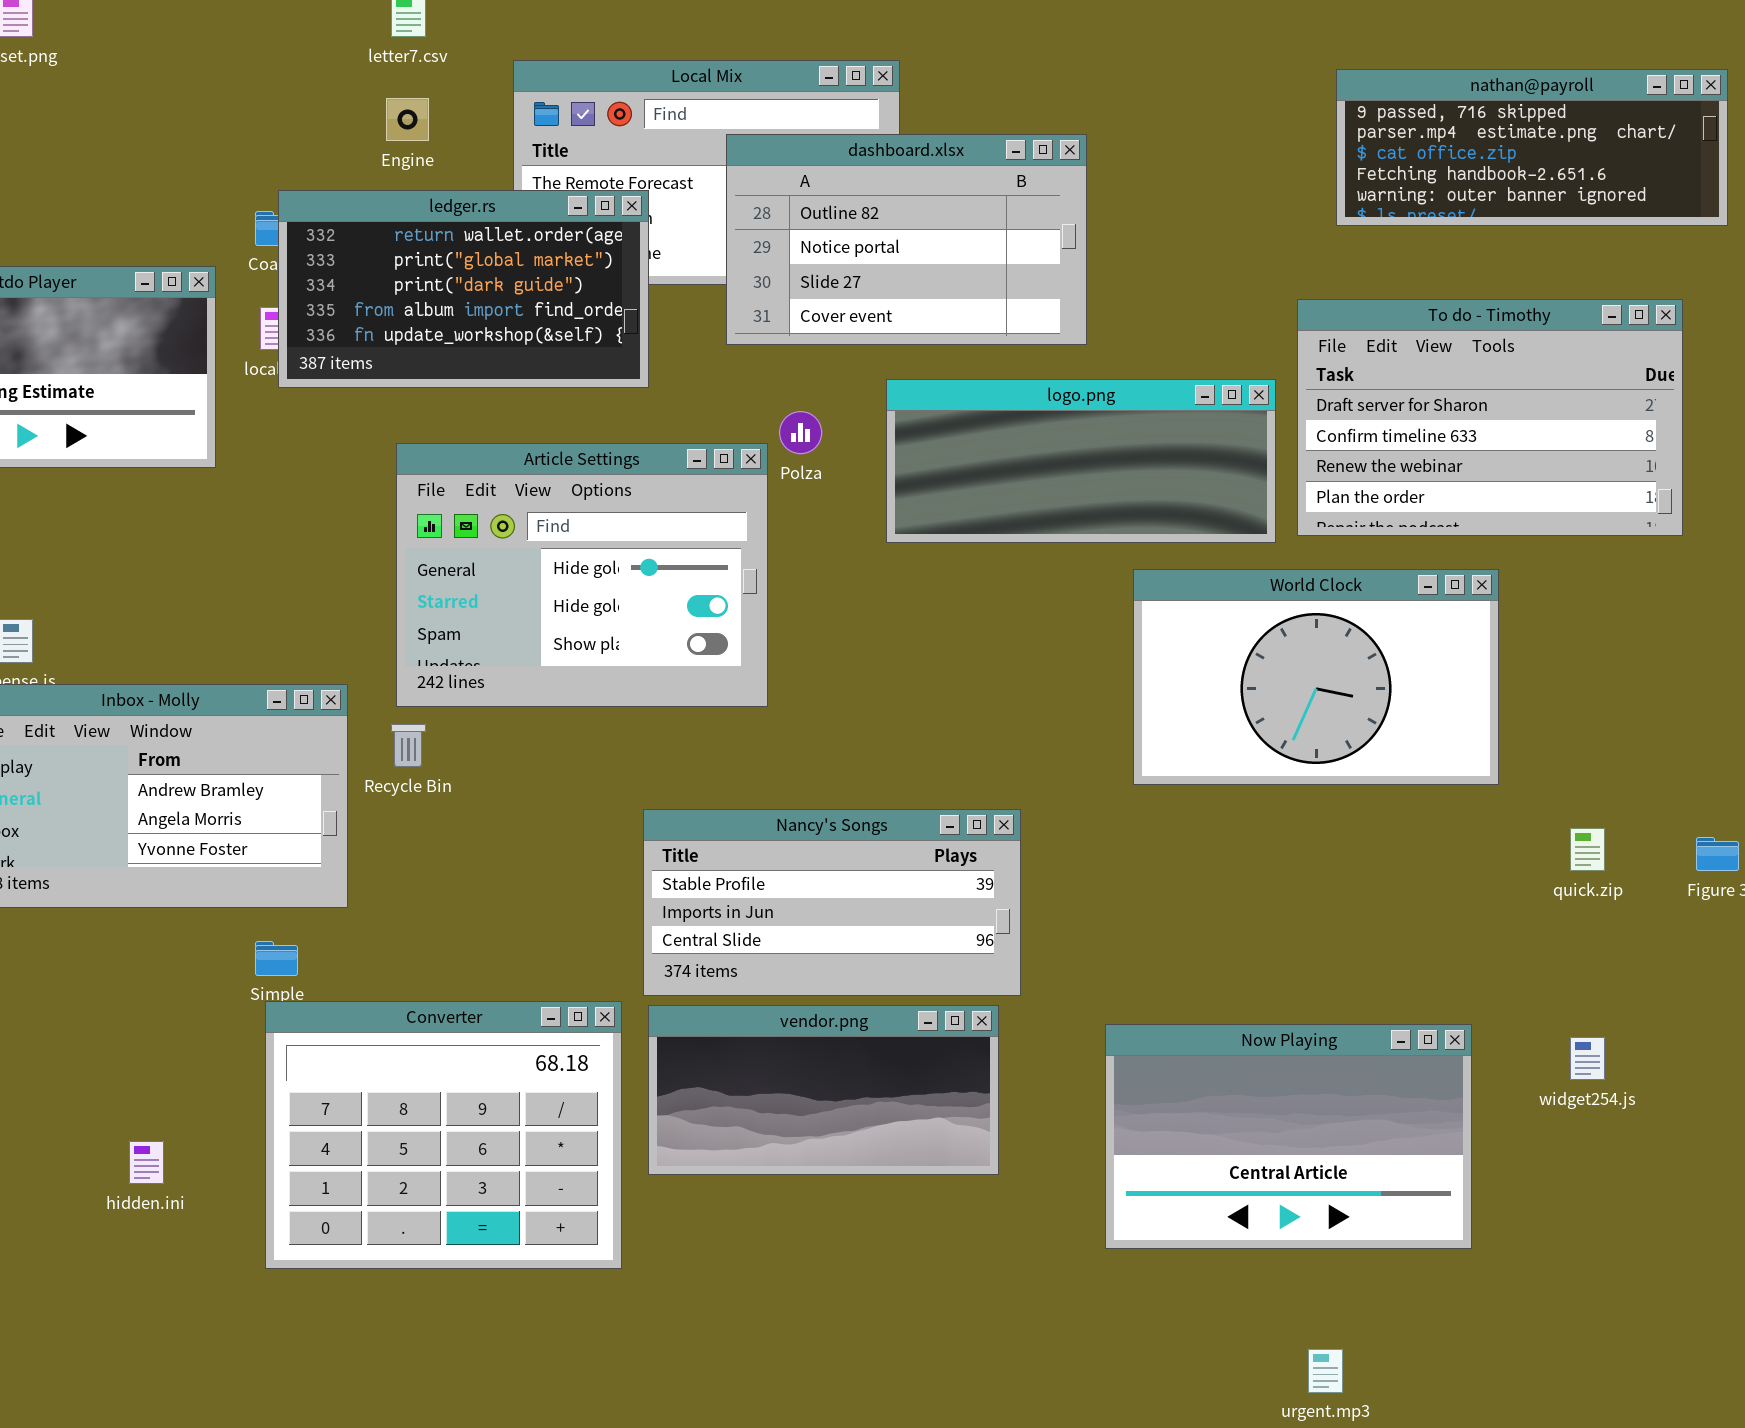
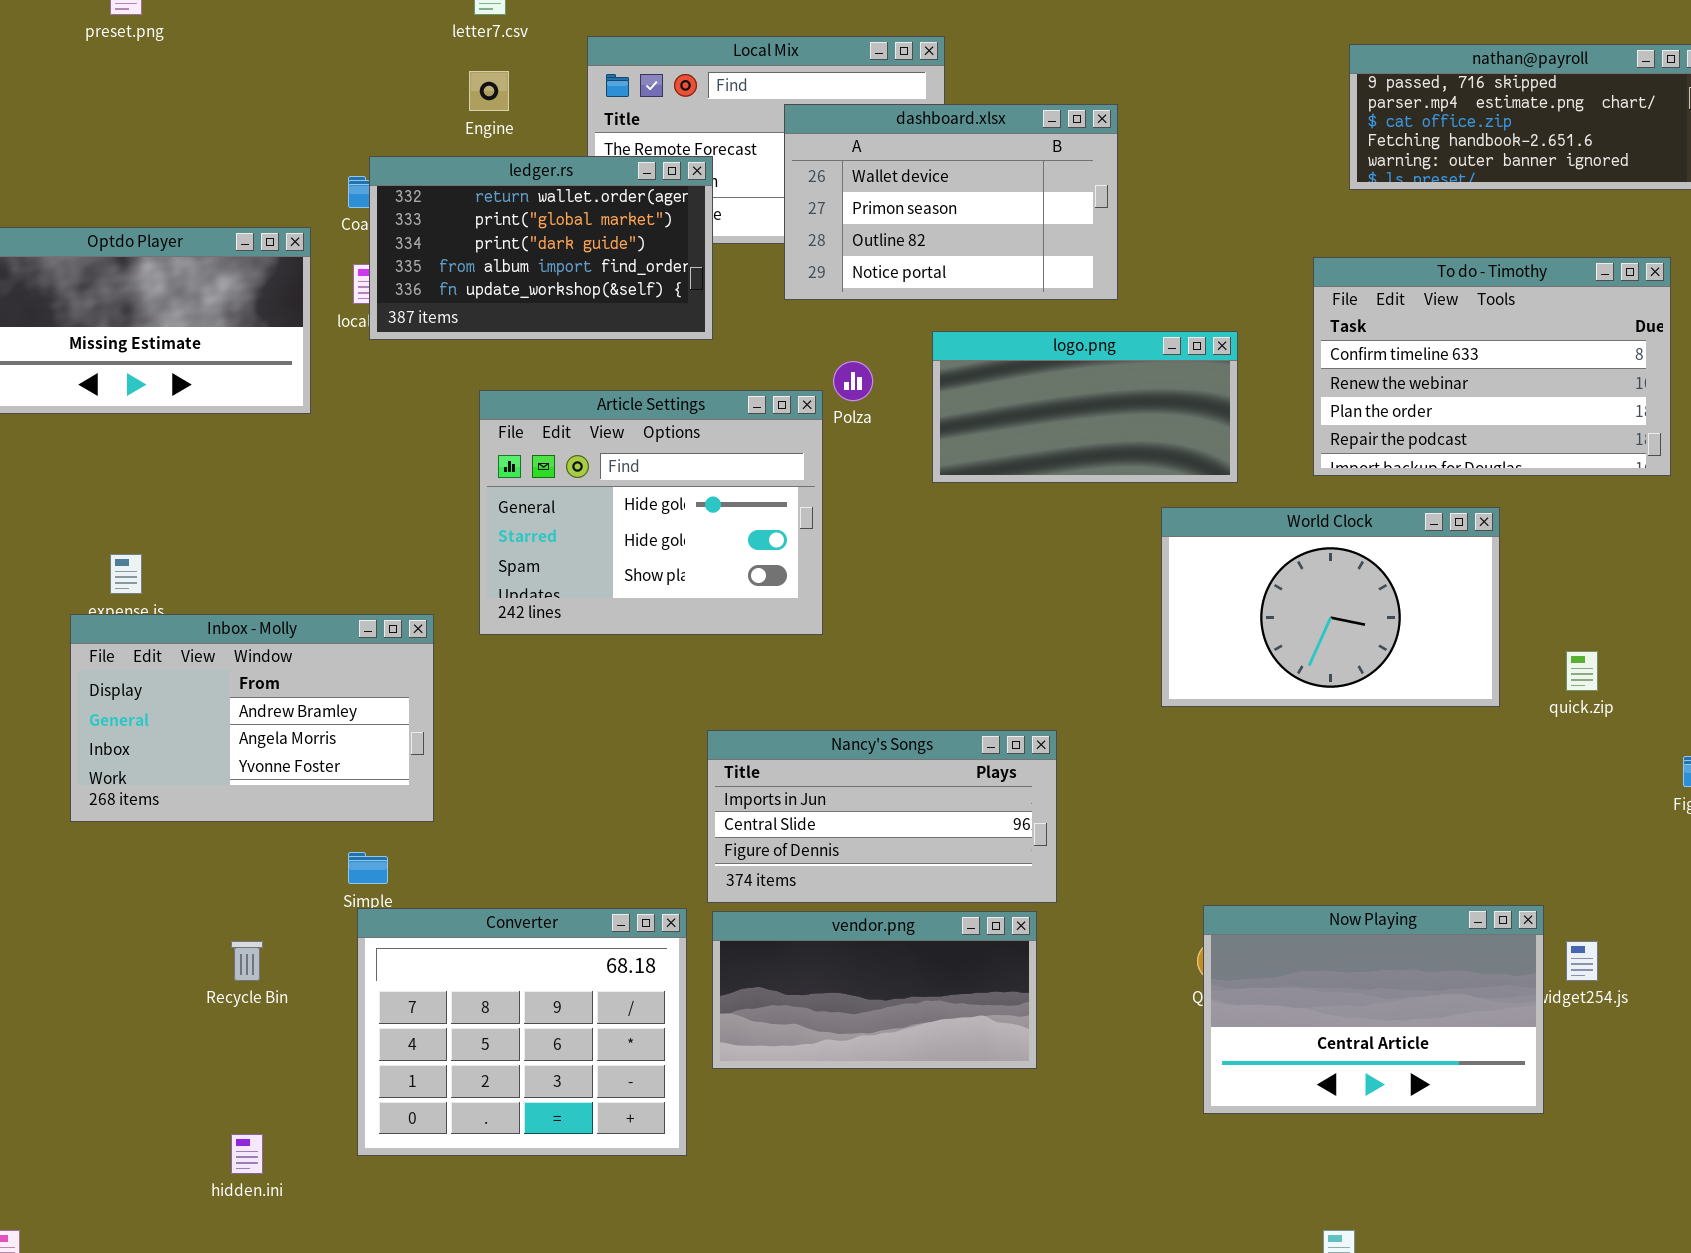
dashboard.xlsx: [726,134,1087,345] -> [784,104,1118,300], scrolled up 2 rows
To do - Timothy: [1297,299,1683,536] -> [1313,257,1671,476], scrolled down 1 row
logo.png: [886,379,1276,543] -> [932,331,1238,483], resized
Recycle Bin: [391,724,426,767] -> [231,941,263,981], moved
Nancy's Songs: [643,809,1021,996] -> [707,730,1057,903], scrolled down 1 row
quick.zip: [1570,828,1605,871] -> [1566,651,1598,691], moved
Now Playing: [1105,1024,1472,1249] -> [1203,905,1544,1114], moved
hidden.ini: [129,1141,164,1184] -> [231,1134,263,1174], moved

